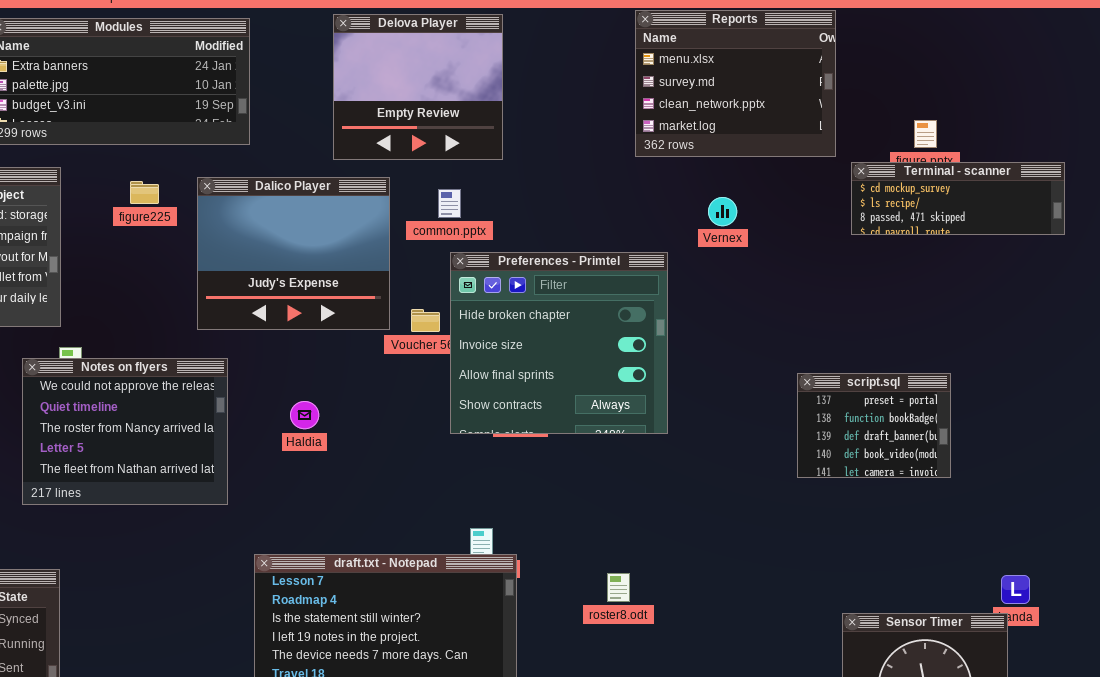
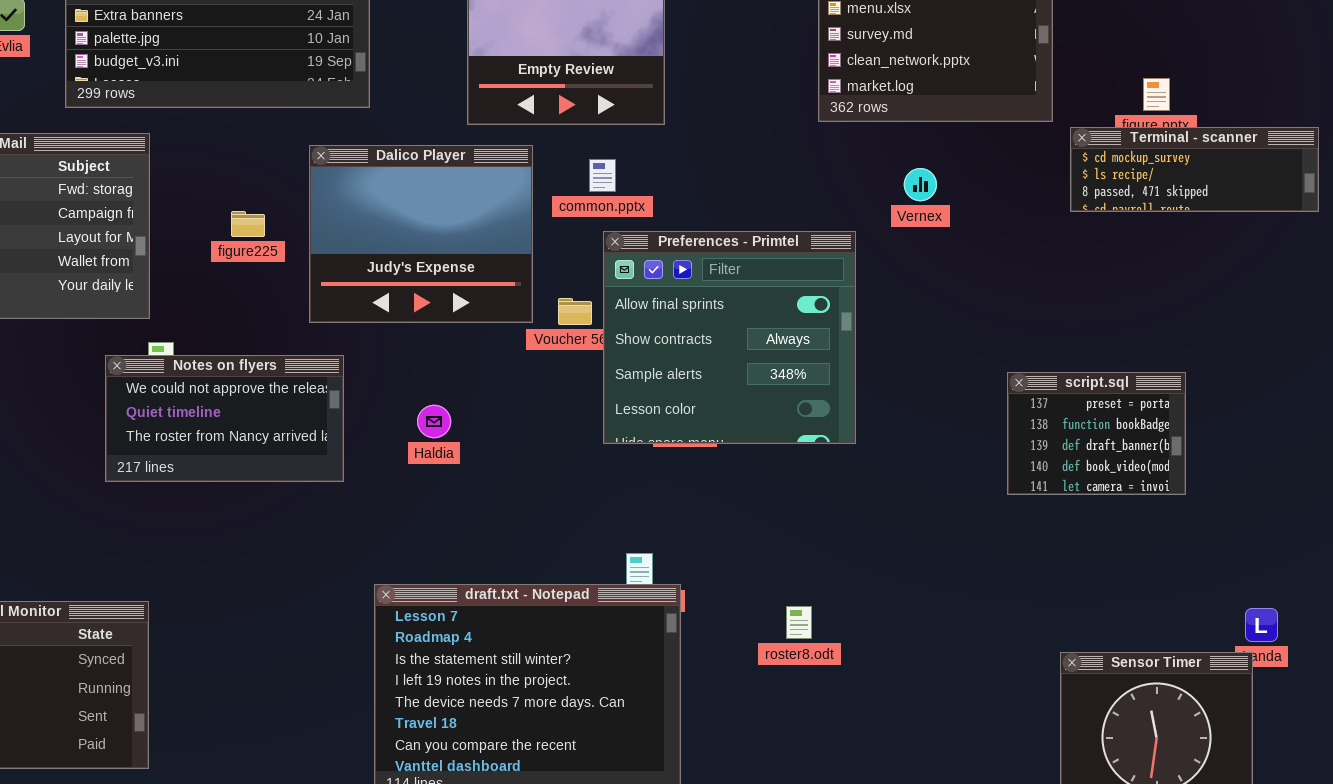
figure225: [130,181,159,204] -> [231,211,265,237], moved
Preferences - Primtel: [450,252,668,434] -> [603,231,856,444], scrolled down 2 rows
Notes on flyers: [22,358,228,505] -> [105,355,344,482], resized

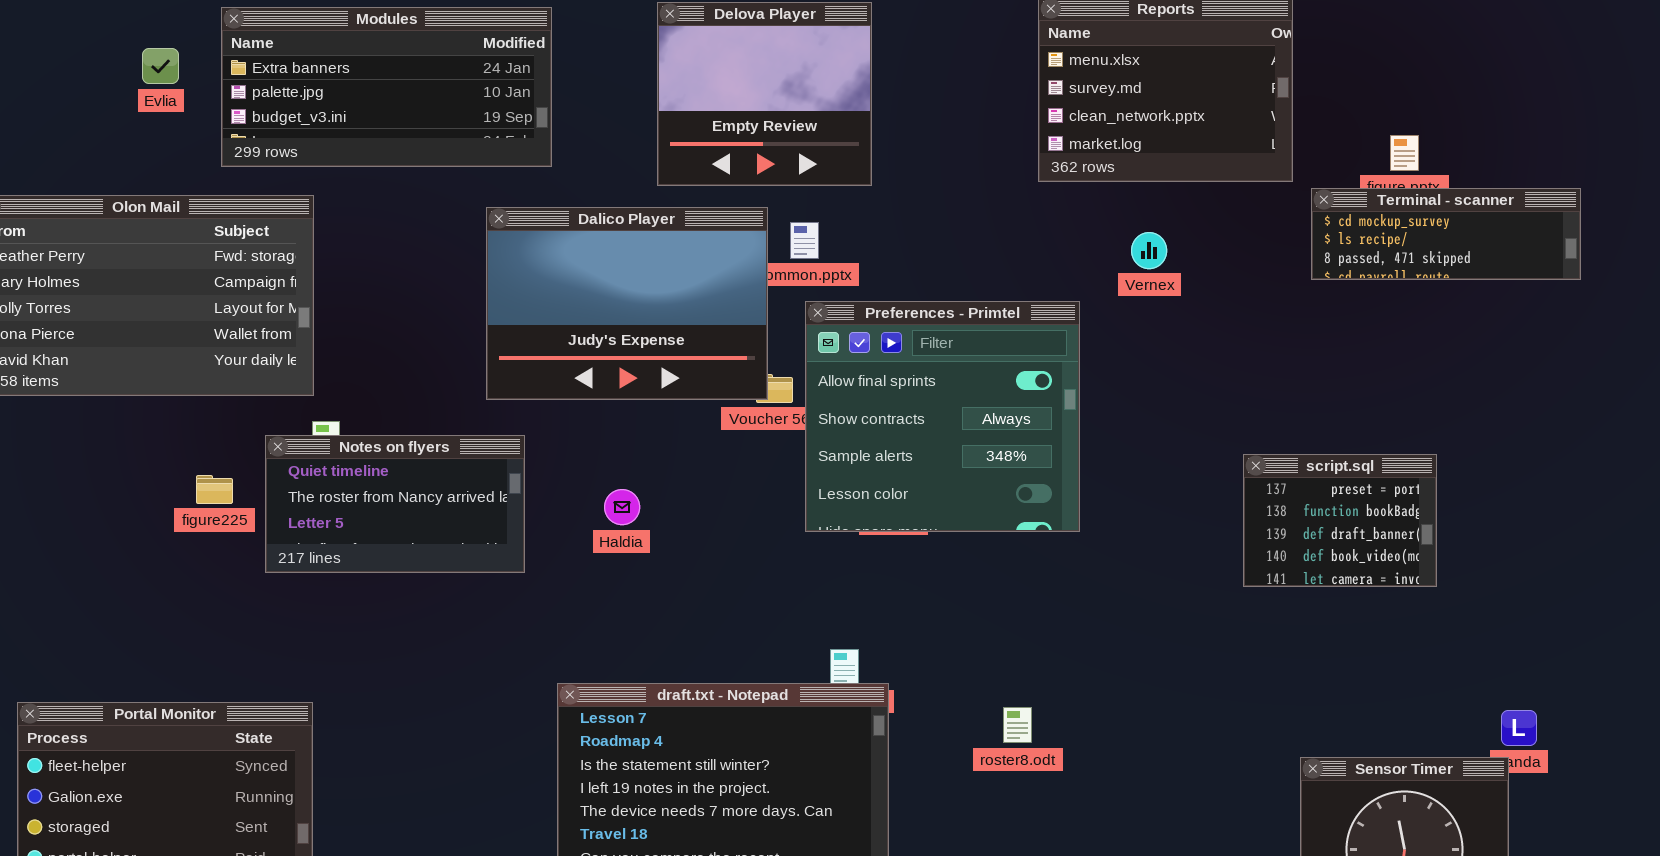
Dalico Player: [309,145,533,323] -> [486,207,768,400], resized
figure225: [231,211,265,237] -> [196,475,233,504], moved
Notes on flyers: [105,355,344,482] -> [265,435,525,573], scrolled down 1 row

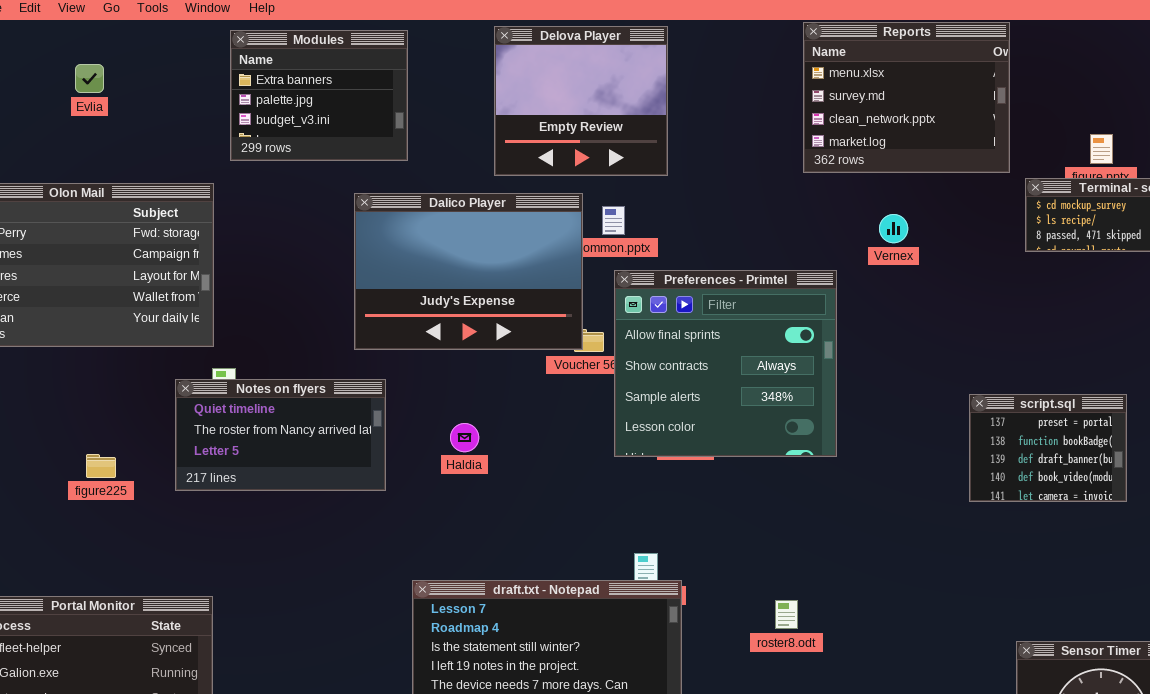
Modules: [221,7,552,167] -> [230,30,408,161], resized
figure225: [196,475,233,504] -> [86,454,116,478], moved

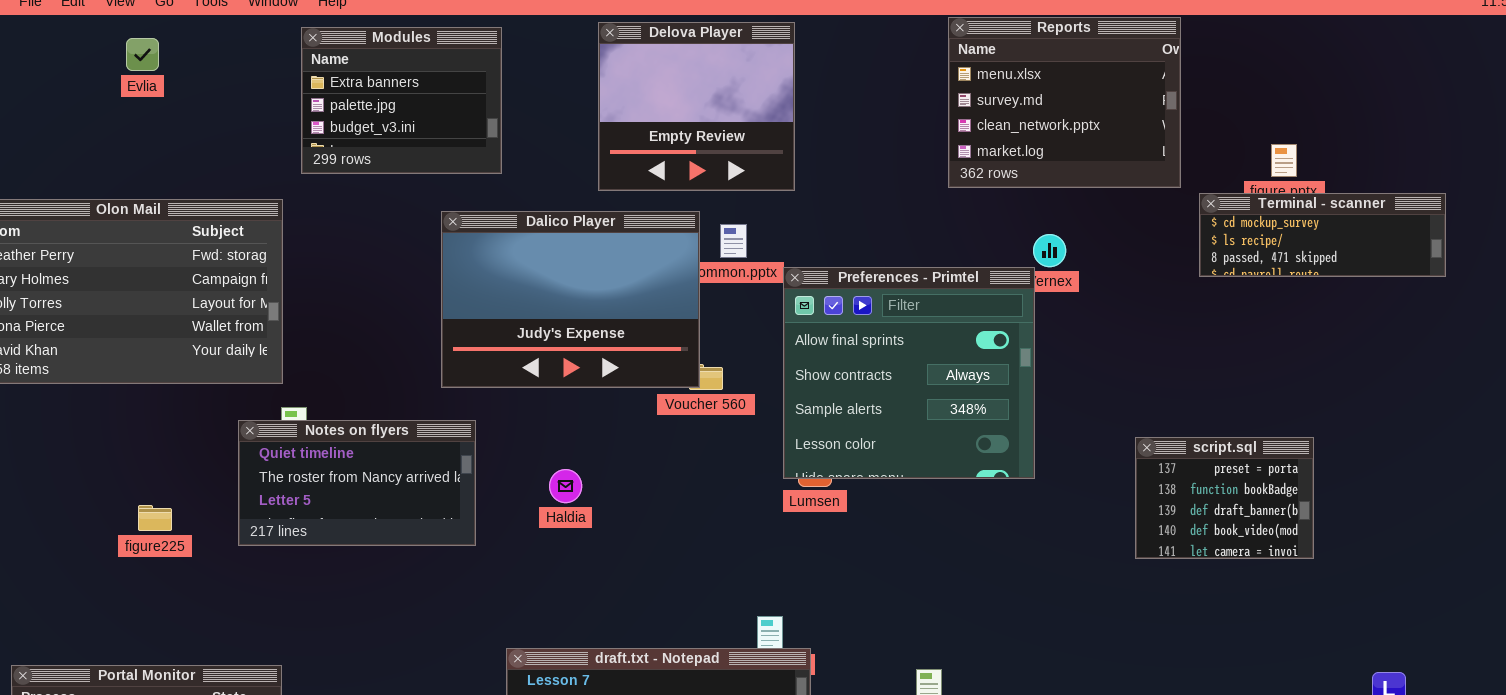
Evlia: [75,64,104,93] -> [126,38,159,71], moved
Preferences - Primtel: [614,270,837,457] -> [783,267,1035,479], moved

